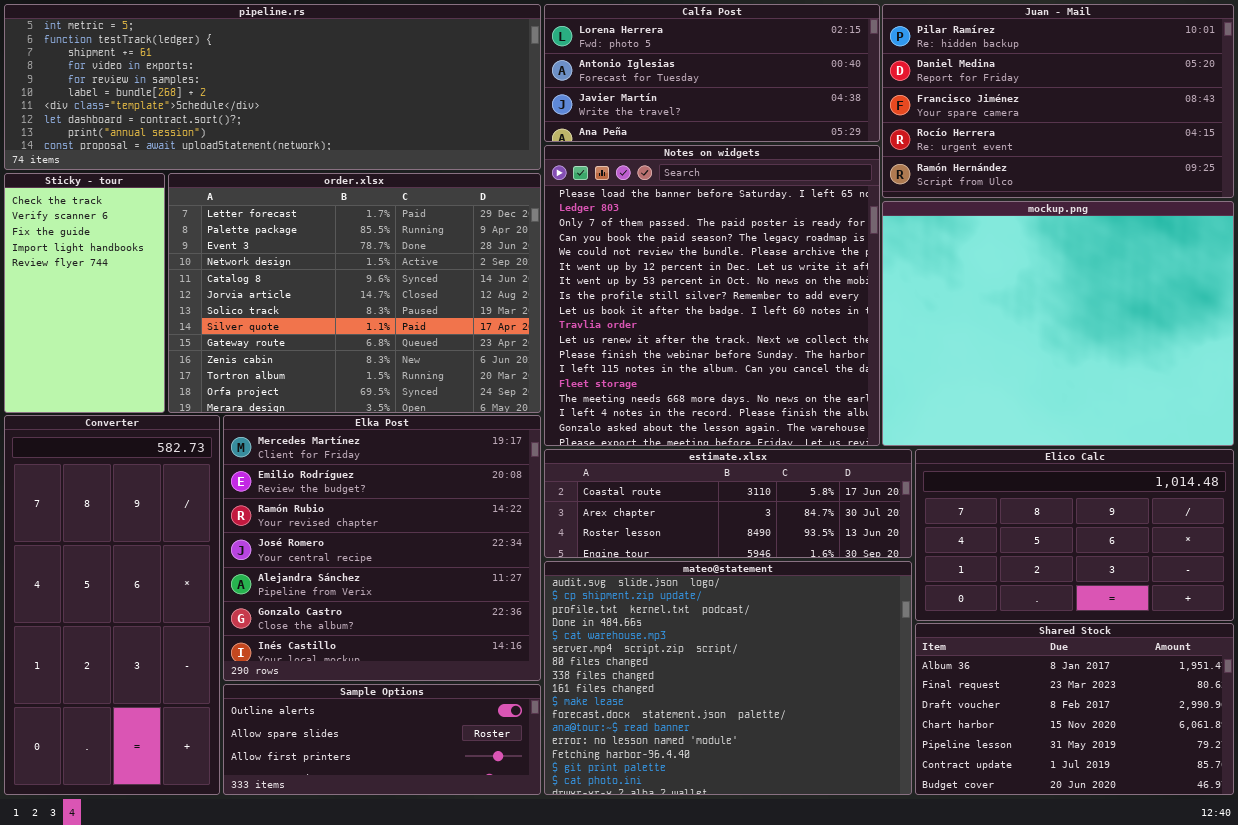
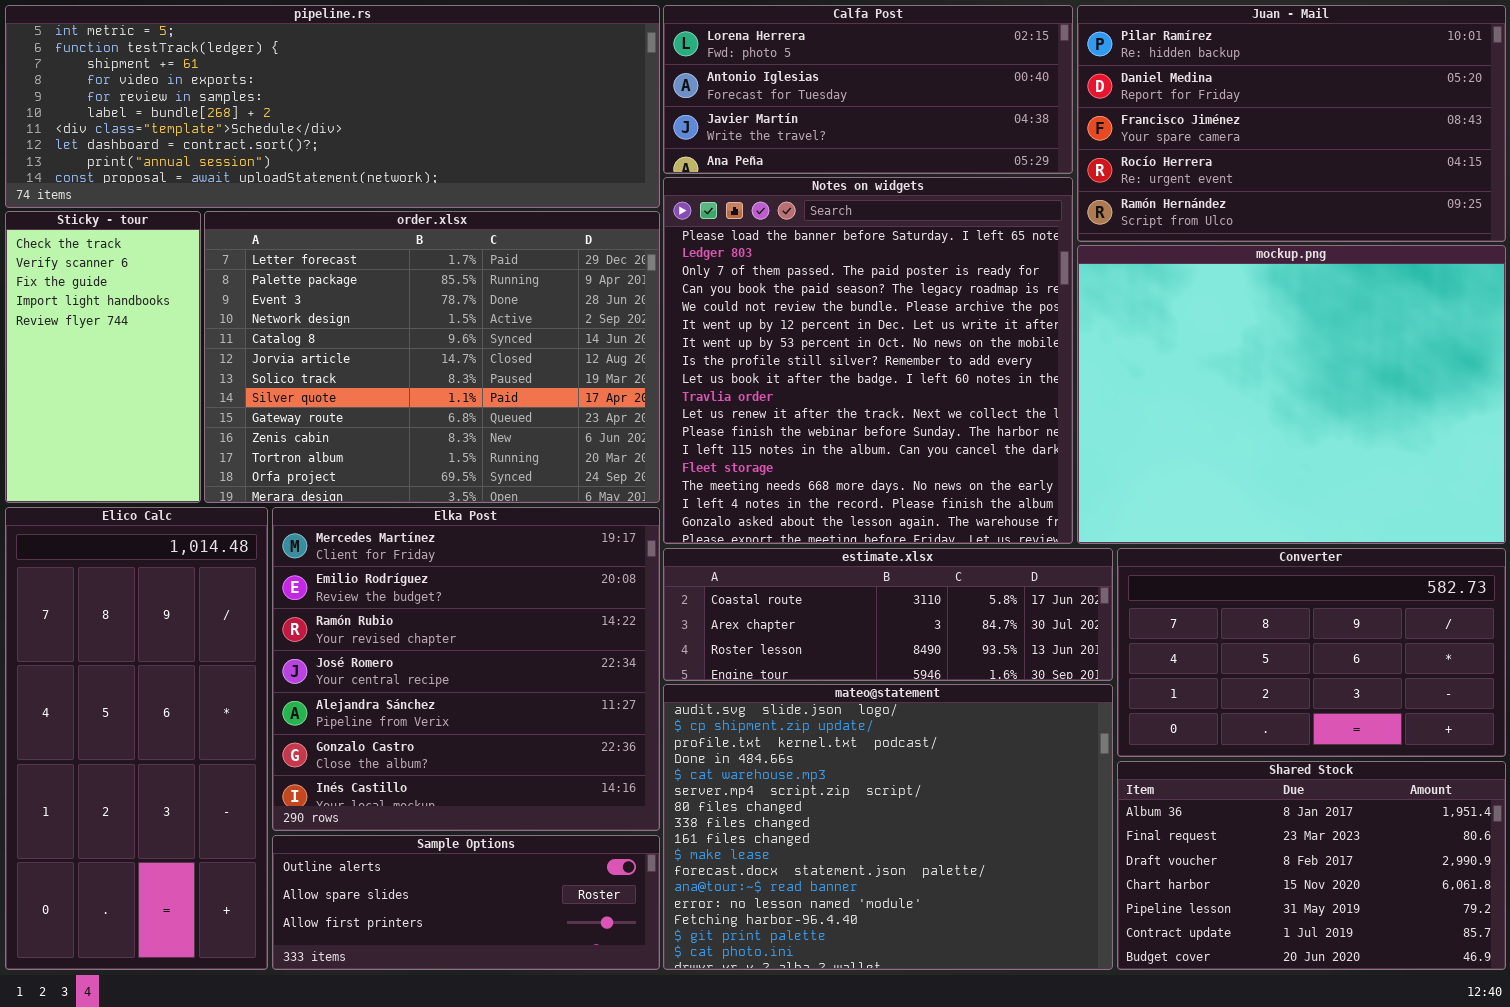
Converter: [4,415,220,795] -> [1117,548,1506,757], moved, resized
Elico Calc: [915,449,1234,621] -> [5,507,268,970], moved, resized

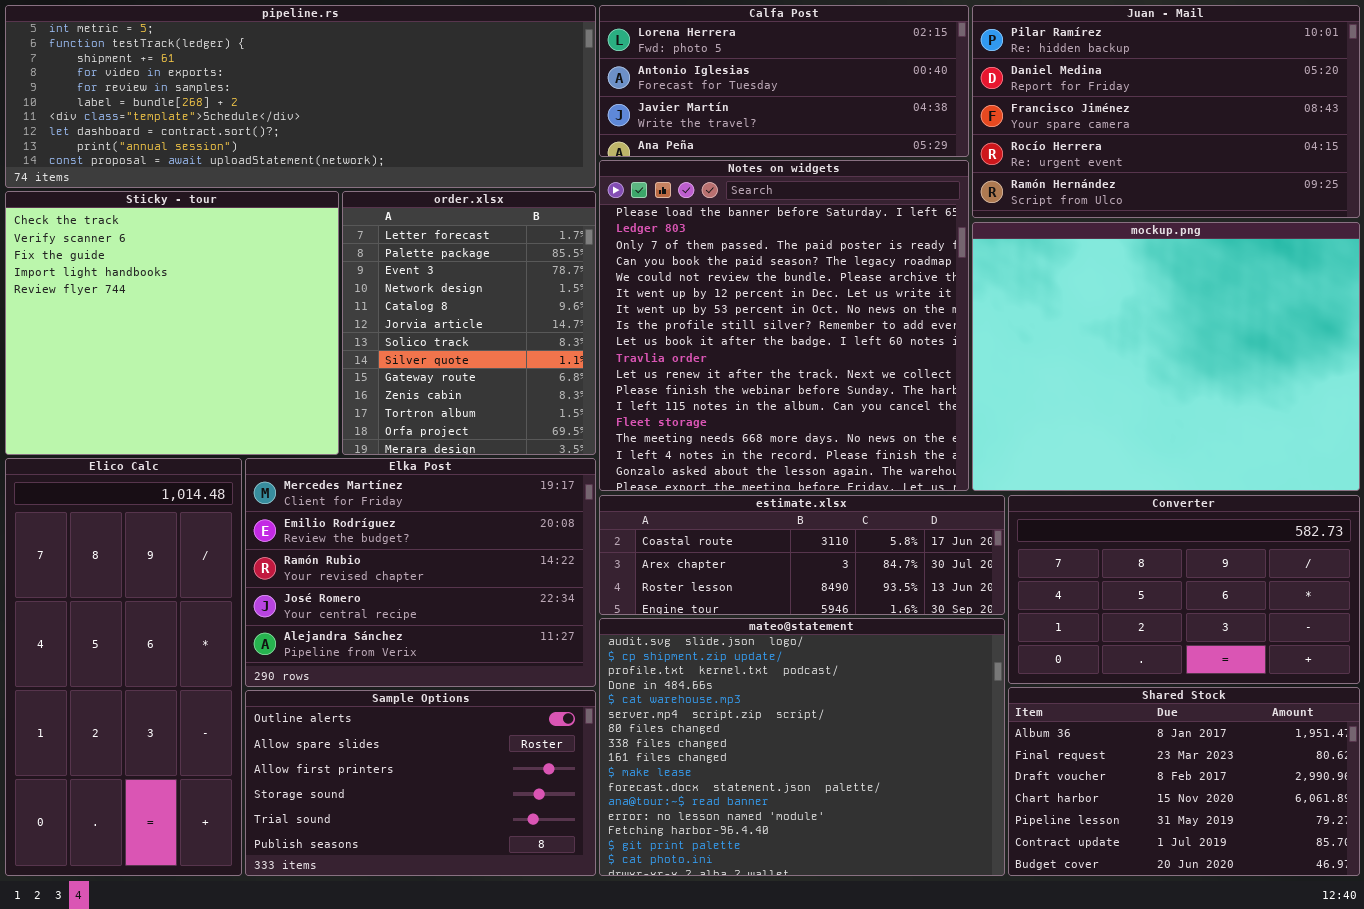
Sticky - tour: [5,211,201,503] -> [5,191,339,455], resized
order.xlsx: [204,211,660,503] -> [342,191,596,455], resized
Elka Post: [272,507,660,831] -> [245,458,596,687], resized
Sample Options: [272,835,660,970] -> [245,690,596,876], resized

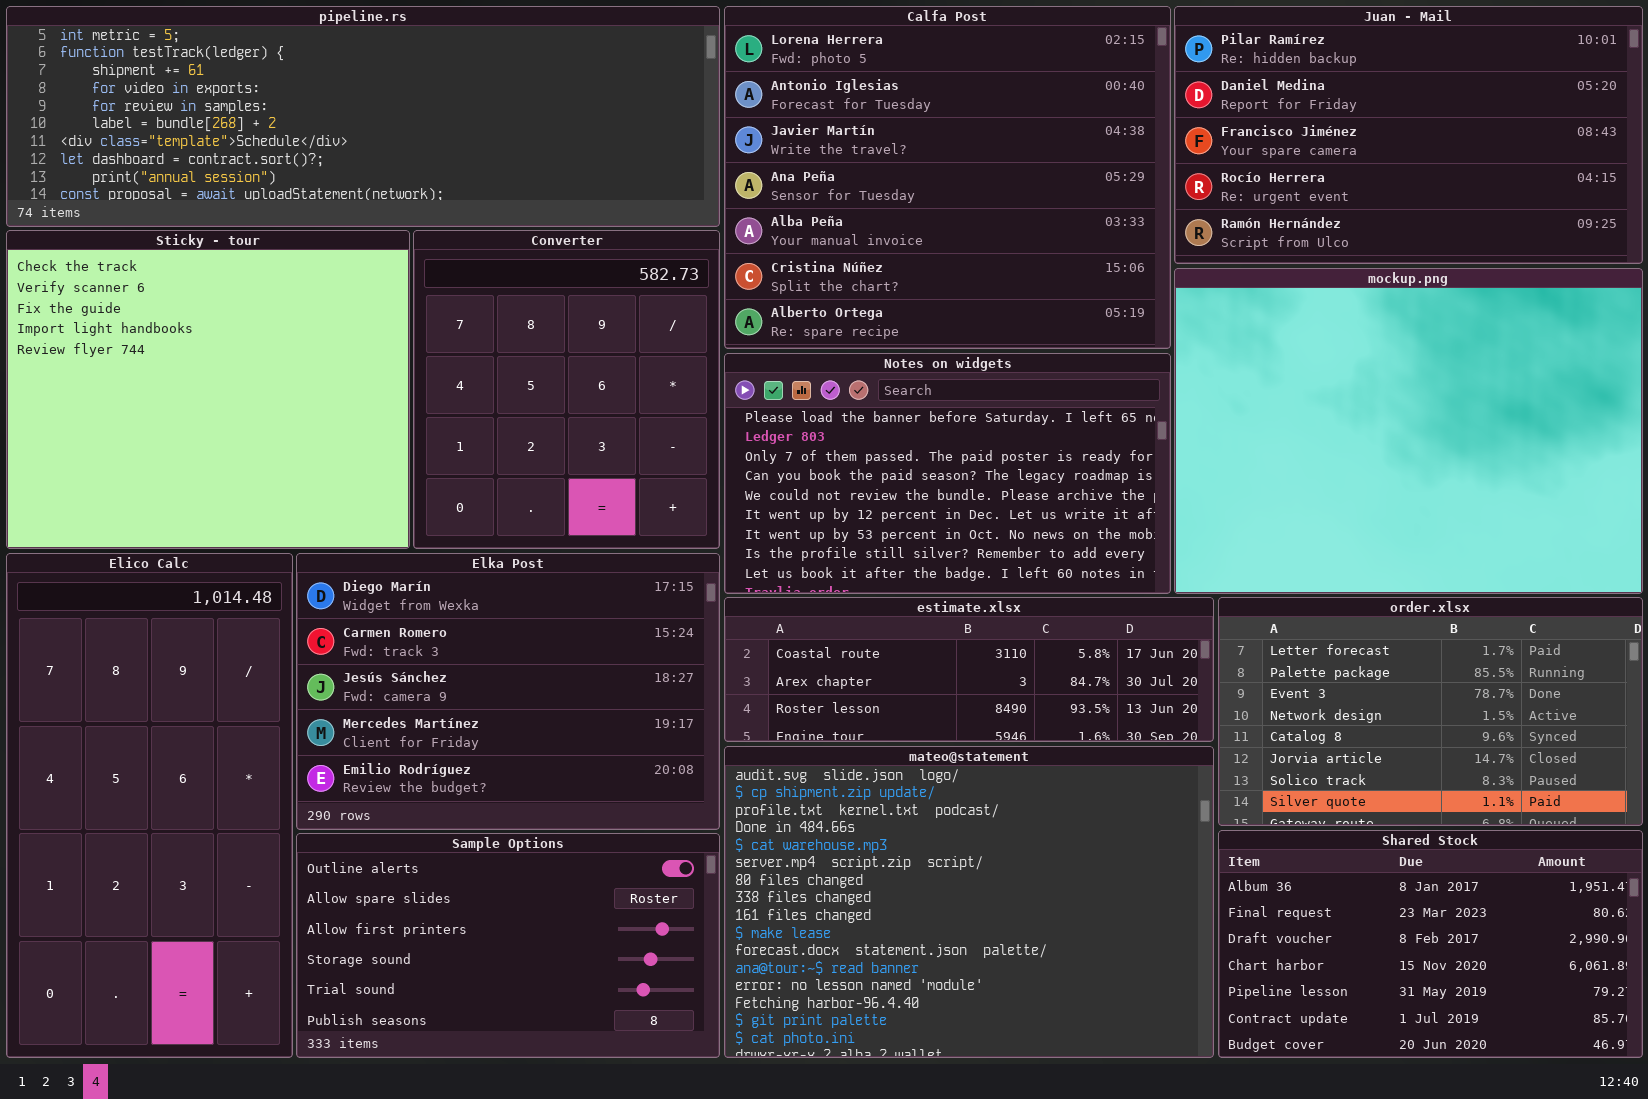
Calfa Post: [599,5,969,157] -> [724,6,1171,349], resized
Notes on widgets: [599,160,969,491] -> [724,353,1171,594], resized
order.xlsx: [342,191,596,455] -> [1218,597,1643,826], moved, resized
Elka Post: [245,458,596,687] -> [296,553,720,830], scrolled up 3 rows
Converter: [1008,495,1360,684] -> [413,230,720,549], moved, resized

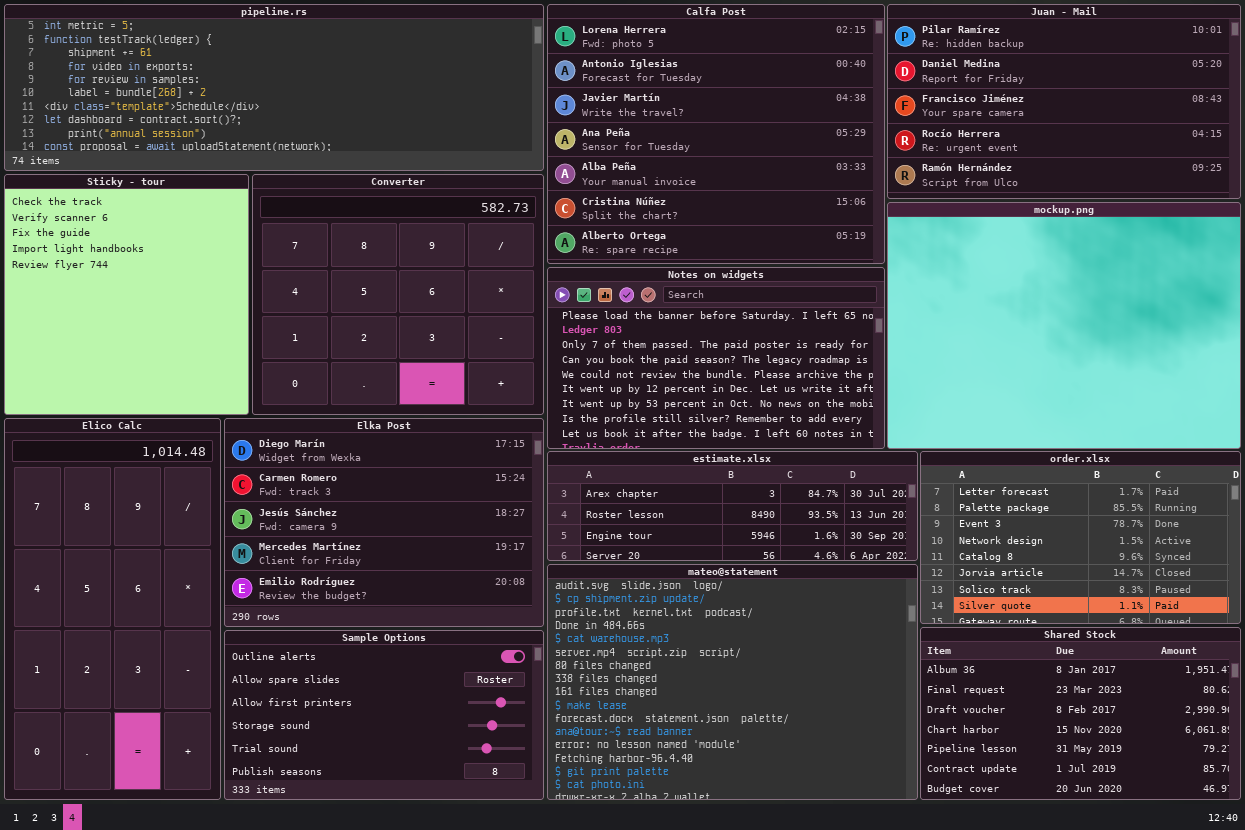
Sticky - tour: [6,230,410,549] -> [4,174,249,415], resized
Converter: [413,230,720,549] -> [252,174,544,415], resized
estimate.xlsx: [724,597,1214,742] -> [547,451,918,561], scrolled down 1 row

